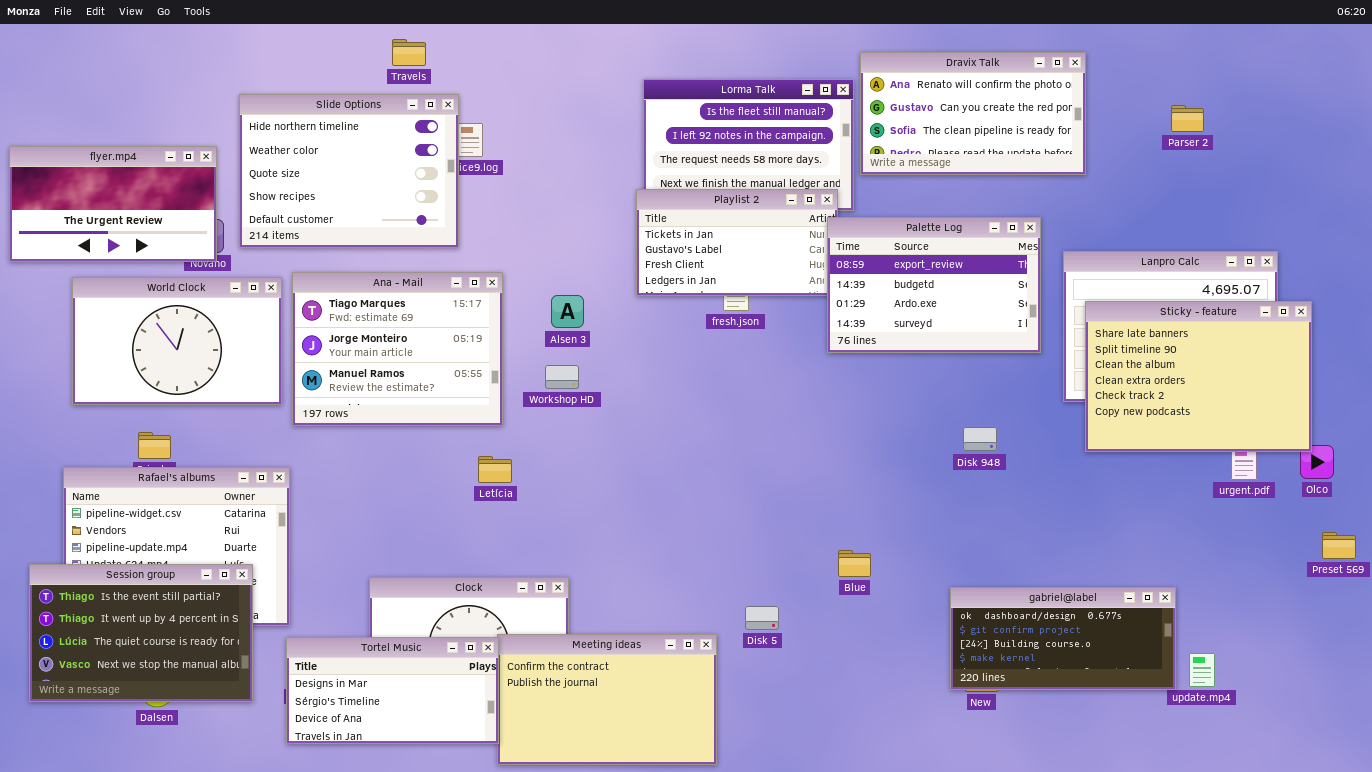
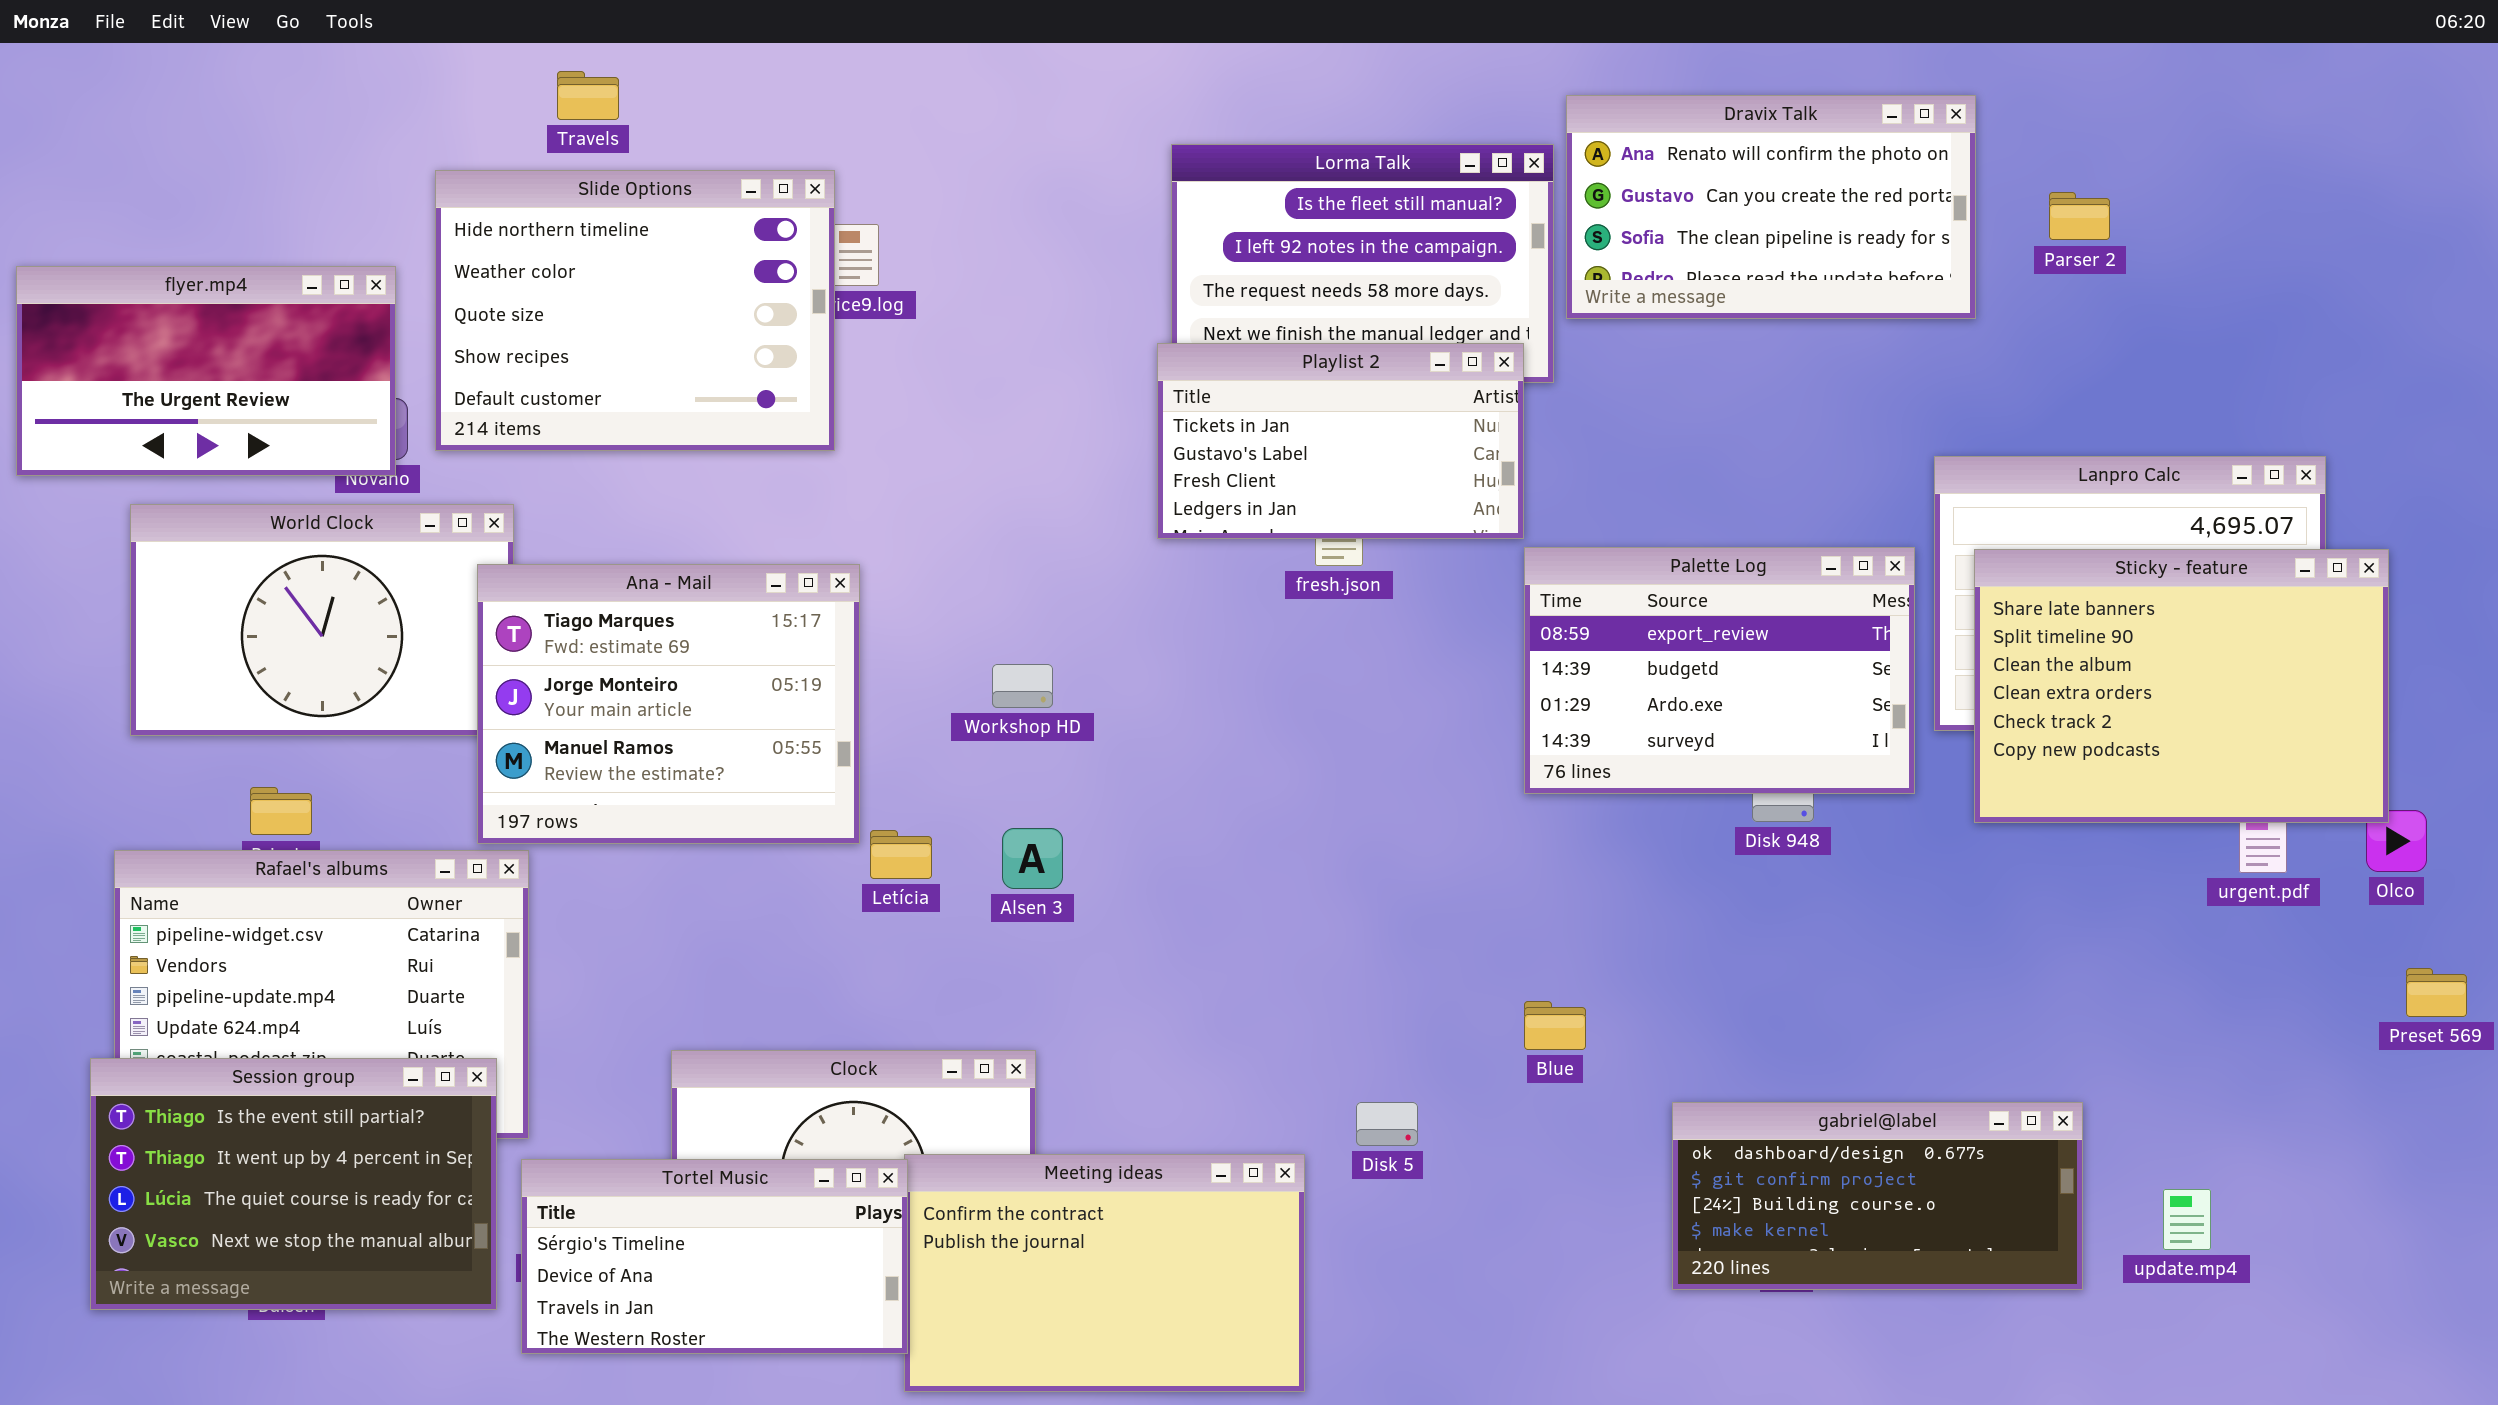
Travels: [392,39,426,66] -> [557,71,619,120], moved
Parser 2: [1171,105,1204,132] -> [2049,192,2110,240], moved
Palette Log: [827,217,1041,353] -> [1524,547,1915,794], moved
Ana - Mail: [292,272,503,426] -> [477,564,860,844], moved
Alsen 3: [551,295,584,328] -> [1002,828,1063,889], moved
Session group: [29,564,253,702] -> [90,1058,497,1310], moved
gabriel@label: [950,587,1176,690] -> [1672,1102,2083,1290], moved
Tortel Music: [286,637,499,744] -> [521,1159,908,1354], scrolled down 1 row

